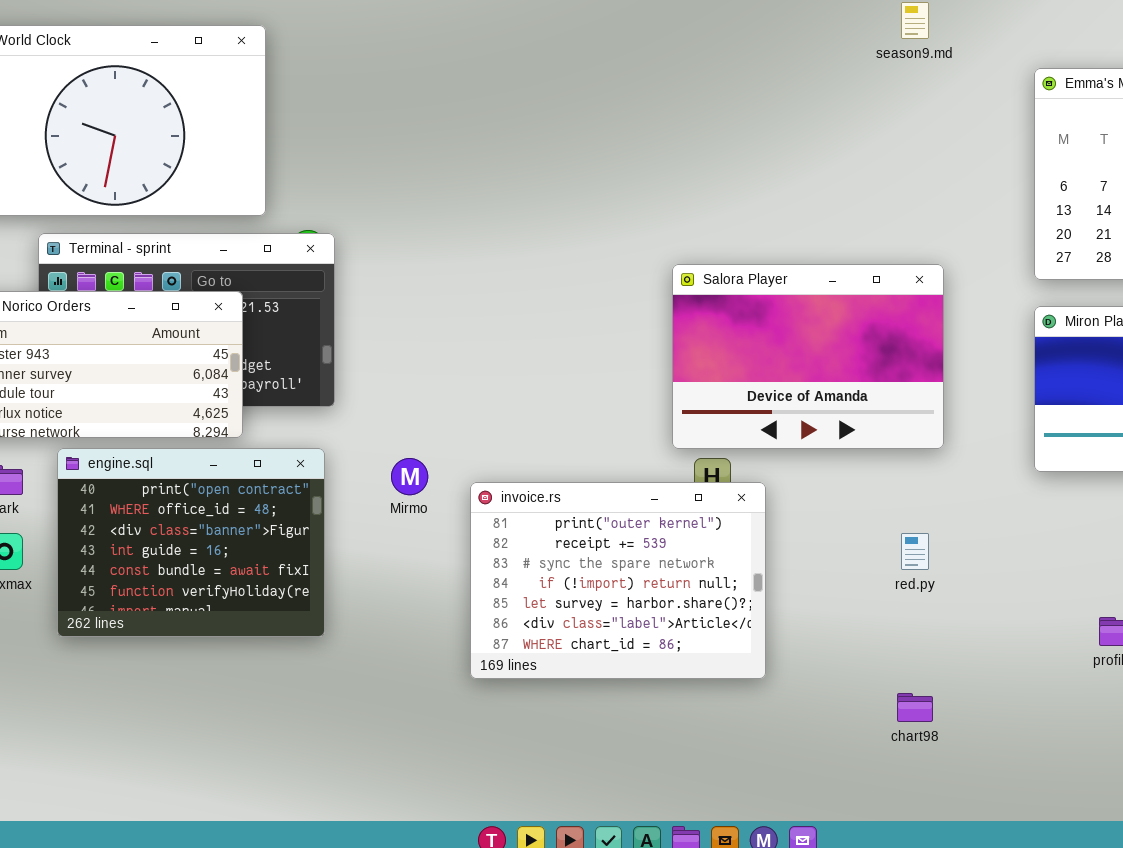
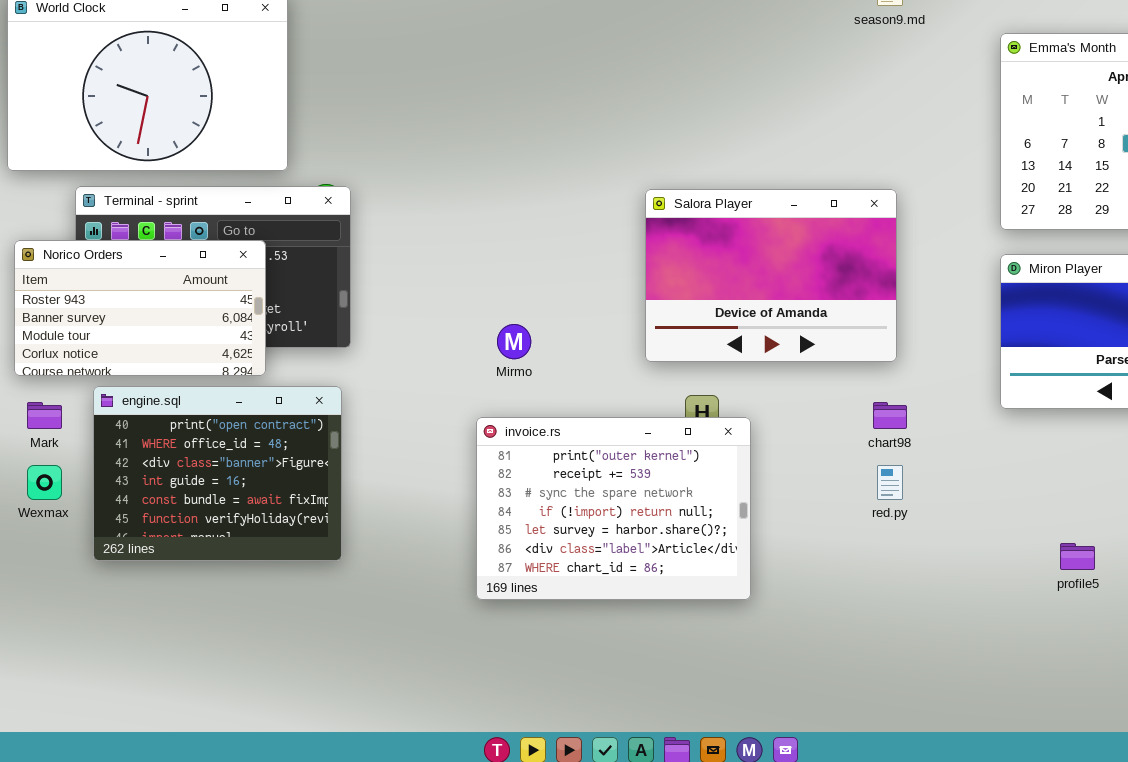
Salora Player: [672,264,944,449] -> [645,189,897,362], moved
Mirmo: [391,458,428,495] -> [497,324,531,359], moved
chart98: [897,693,933,722] -> [873,402,907,429], moved

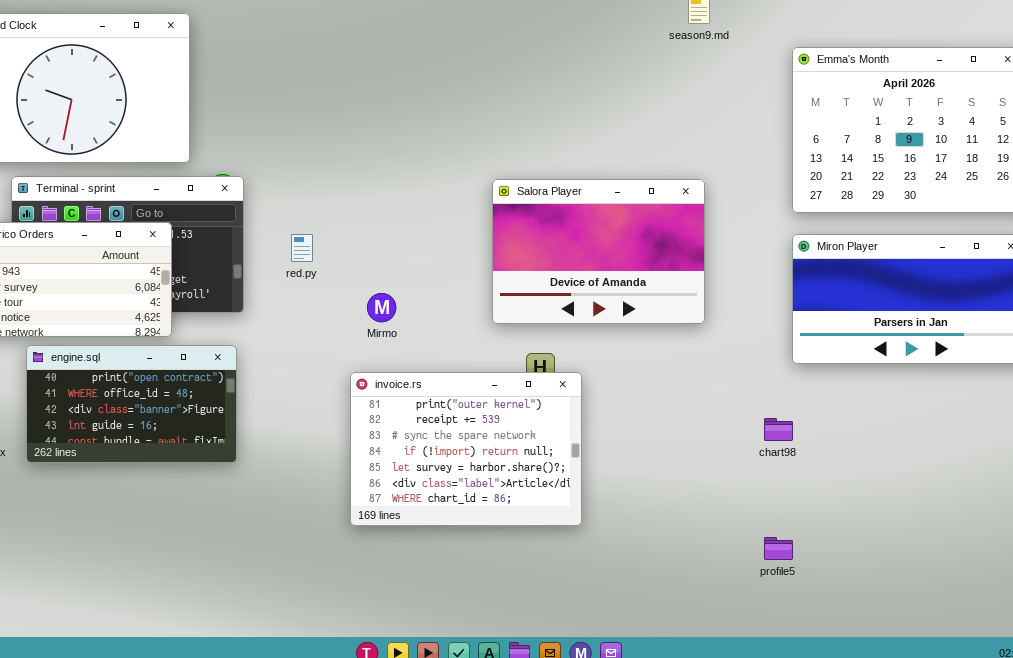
engine.sql: [93,386,342,561] -> [26,345,237,463], resized
chart98: [873,402,907,429] -> [764,418,793,441], moved
red.py: [877,465,903,500] -> [291,234,313,262], moved
profile5: [1060,543,1095,570] -> [764,537,793,560], moved

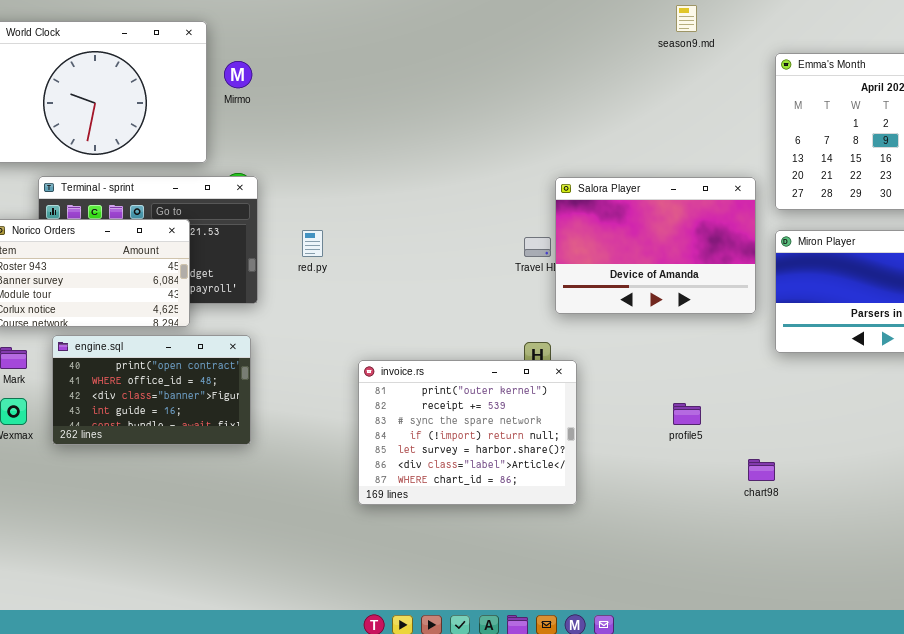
Salora Player: [492,179,705,324] -> [555,177,756,314], moved
Mirmo: [367,293,396,322] -> [224,61,252,88], moved
chart98: [764,418,793,441] -> [748,459,775,481], moved
profile5: [764,537,793,560] -> [673,403,701,425], moved

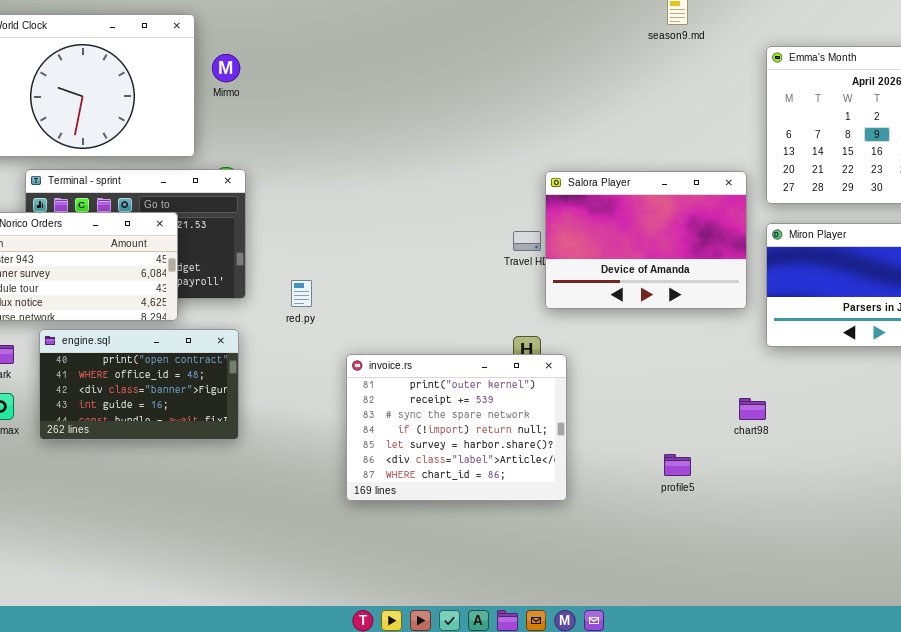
red.py: [302,230,323,257] -> [291,280,312,307], moved
profile5: [673,403,701,425] -> [664,454,691,476], moved
chart98: [748,459,775,481] -> [739,398,766,420], moved

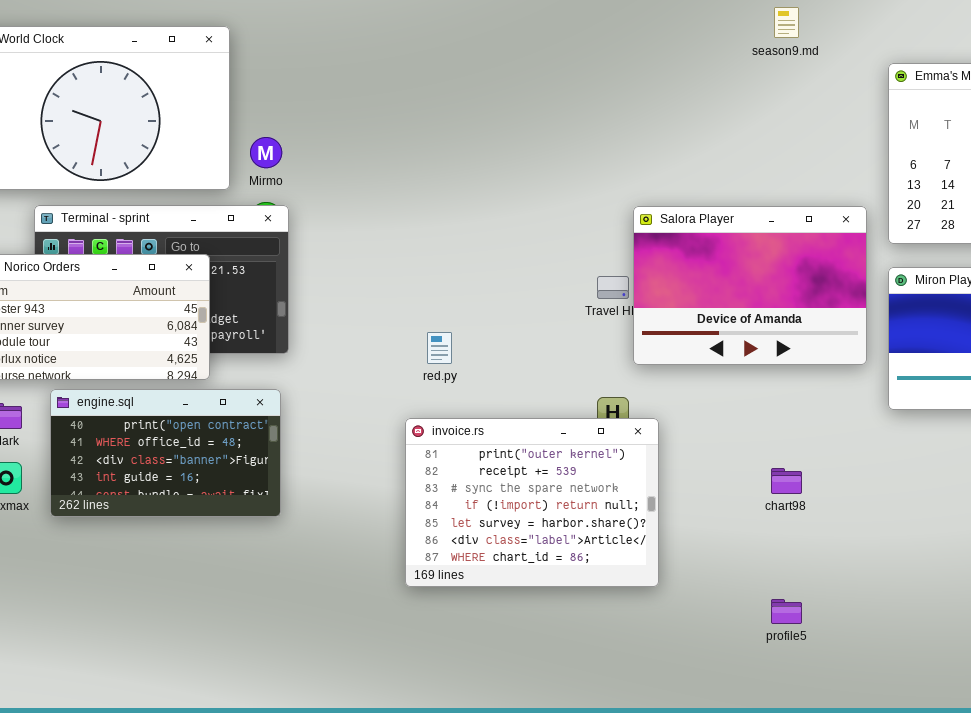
Mirmo: [212,54,240,82] -> [250,137,282,168], moved
red.py: [291,280,312,307] -> [427,332,452,364], moved
chart98: [739,398,766,420] -> [771,468,802,494], moved
profile5: [664,454,691,476] -> [771,599,802,624], moved

